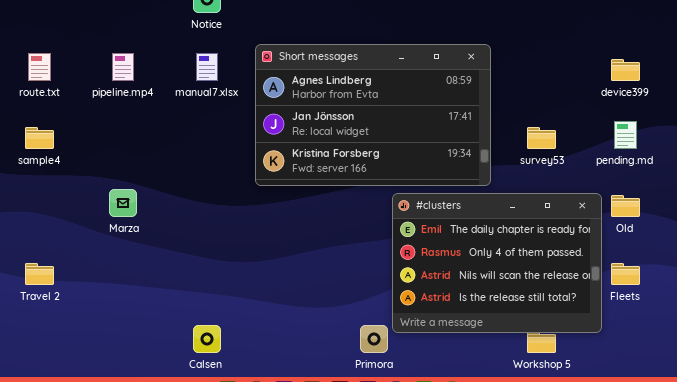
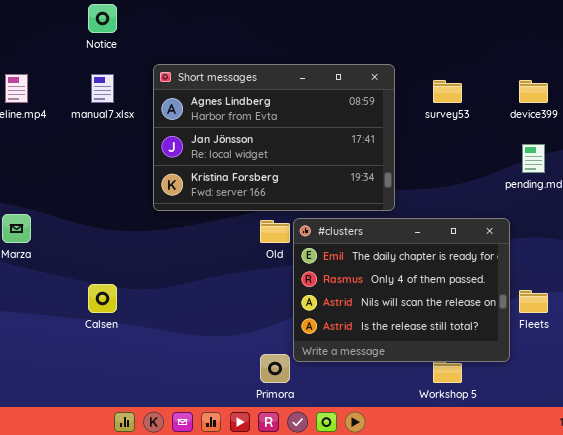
survey53: [527,127,556,149] -> [433,80,462,103], moved
Old: [611,195,640,217] -> [260,220,290,243], moved
Calsen: [193,325,221,353] -> [88,284,117,313], moved

